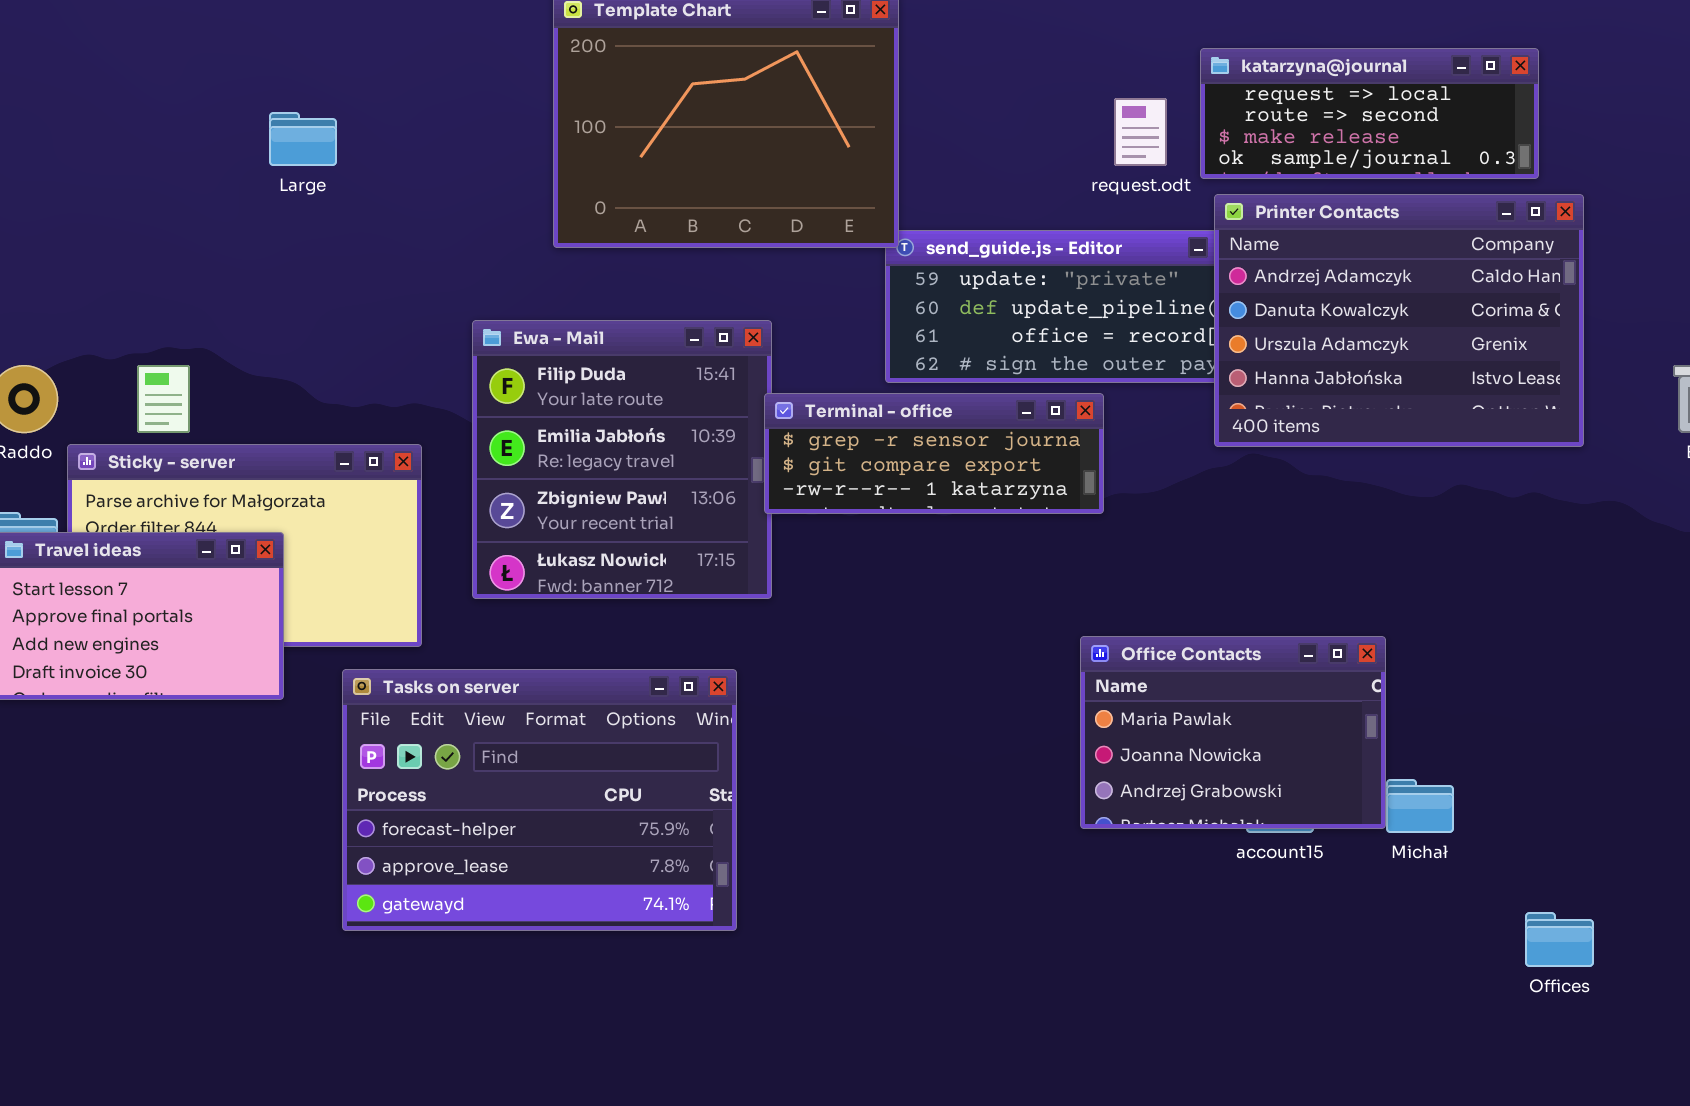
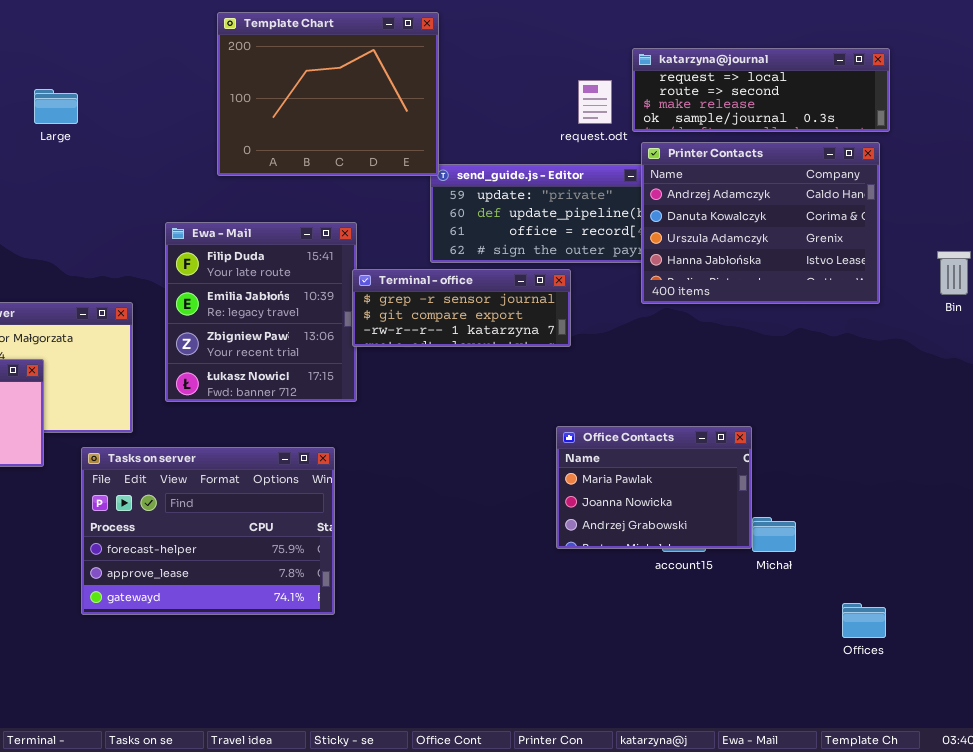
katarzyna@journal: [1200,48,1539,179] -> [632,48,890,132], resized

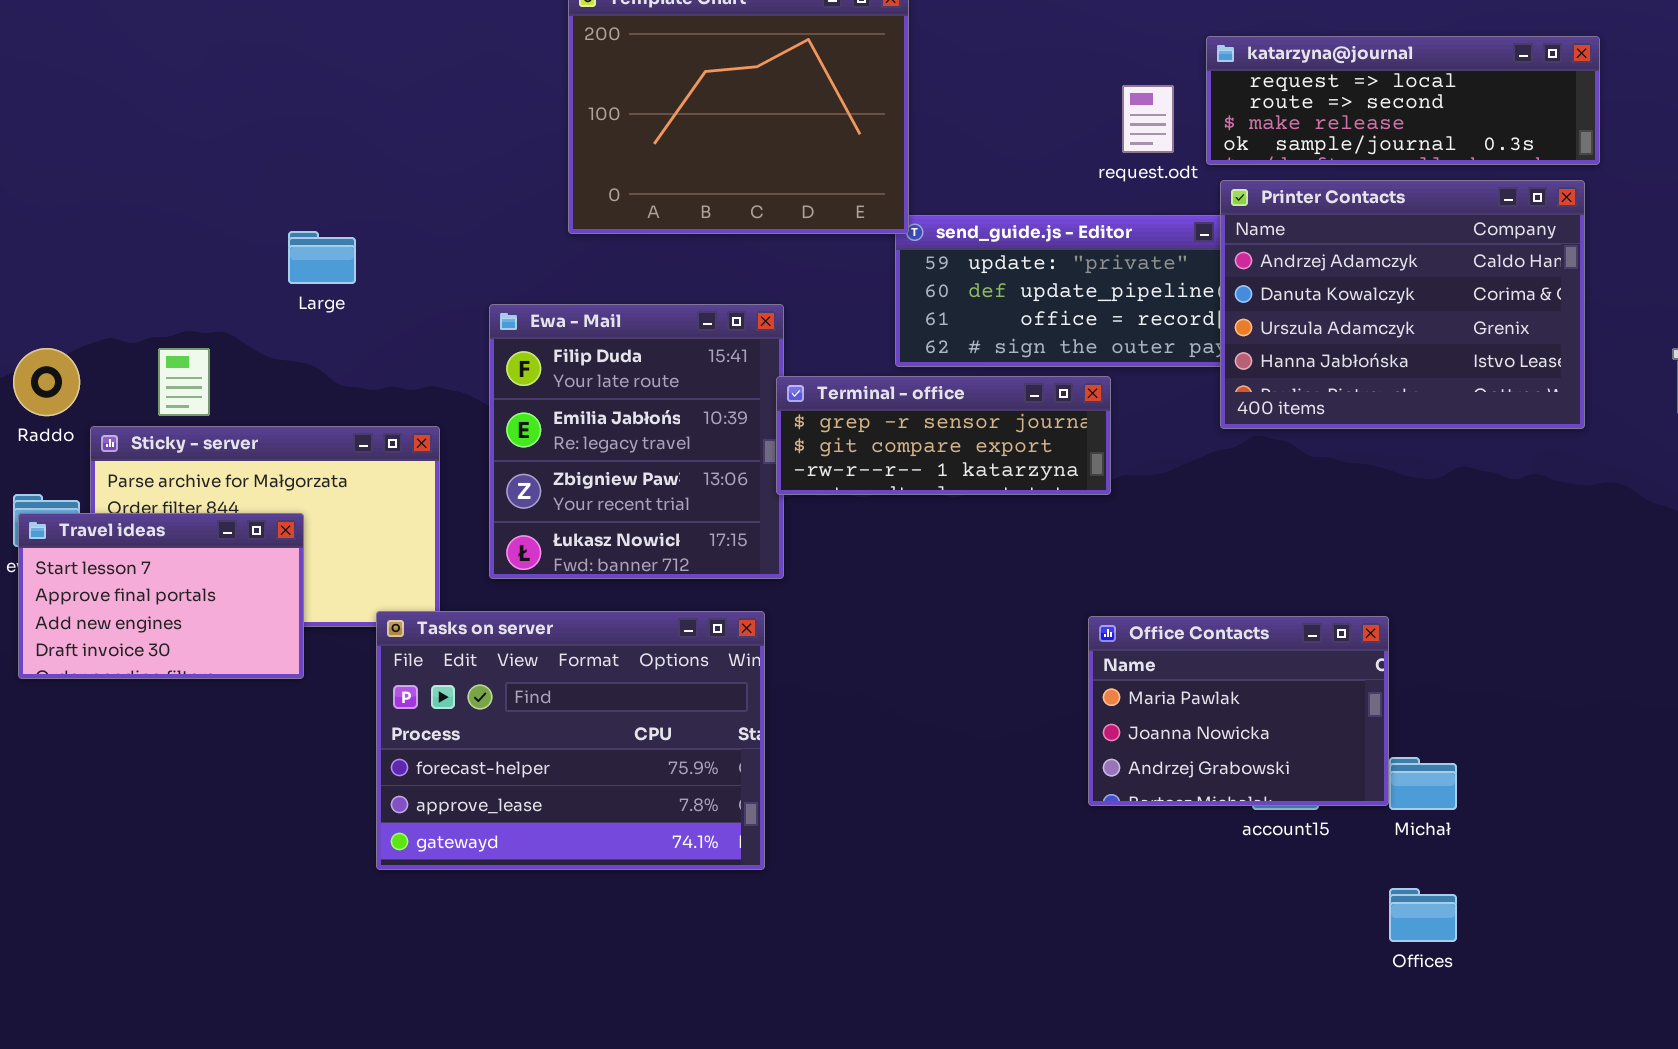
Large: [34,89,78,124] -> [288,231,356,284], moved
Tasks on server: [81,447,335,615] -> [376,611,765,870], moved
Offices: [842,603,886,638] -> [1389,888,1457,942], moved

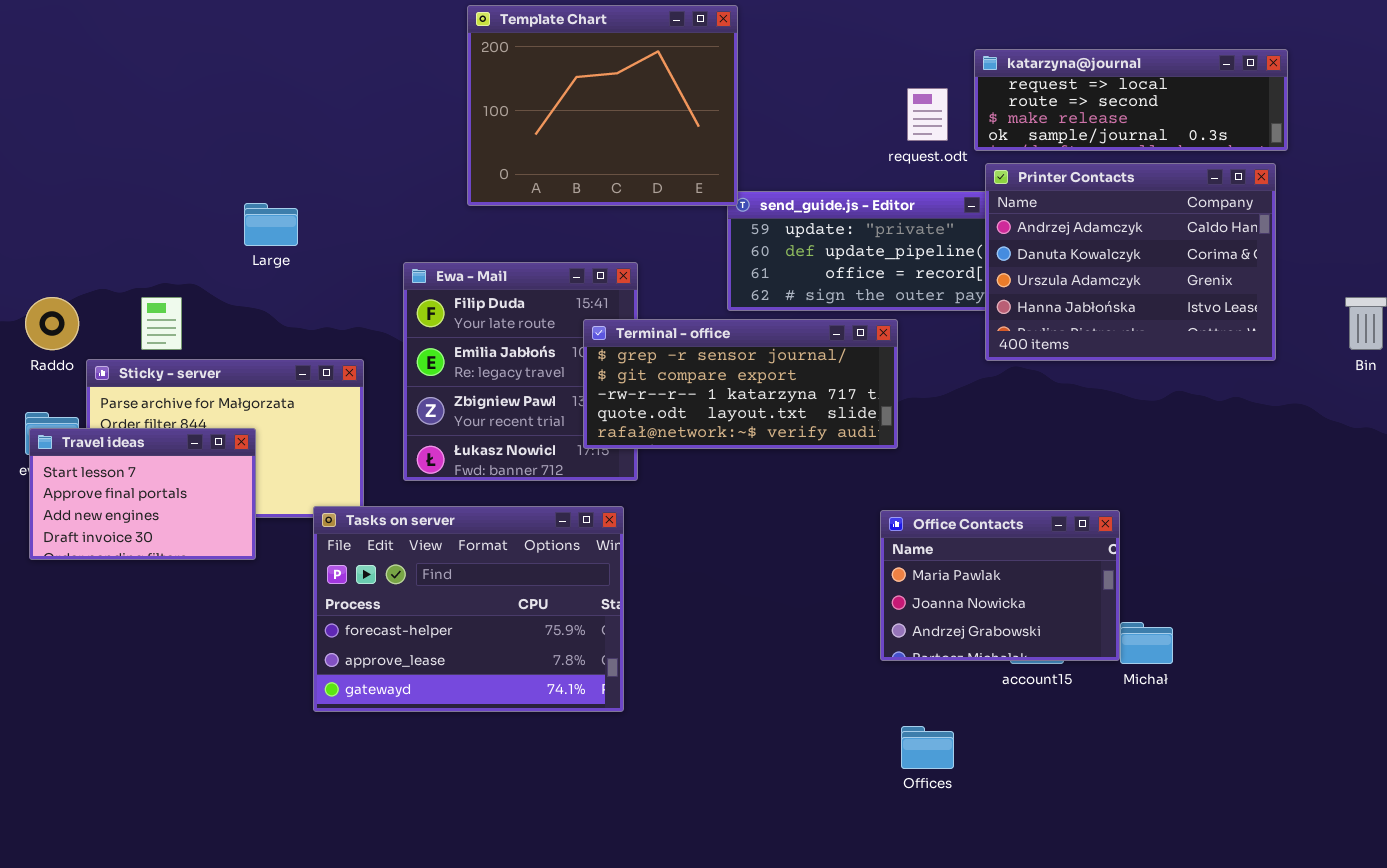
Terminal - office: [776,376,1111,495] -> [583,319,898,449], resized
Offices: [1389,888,1457,942] -> [901,726,954,769], moved

